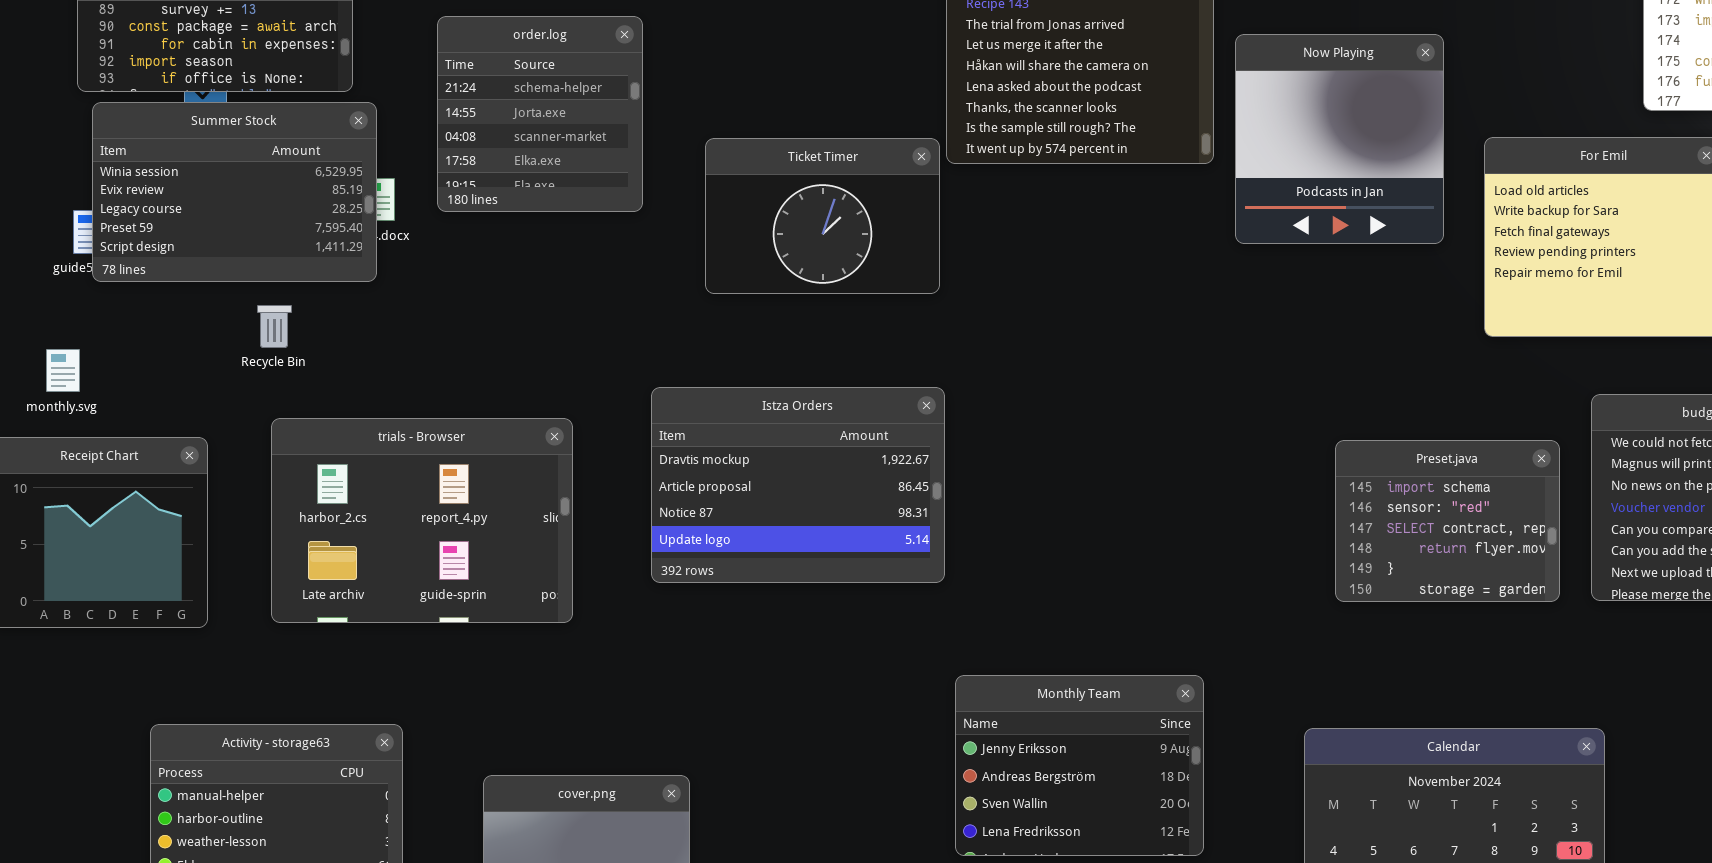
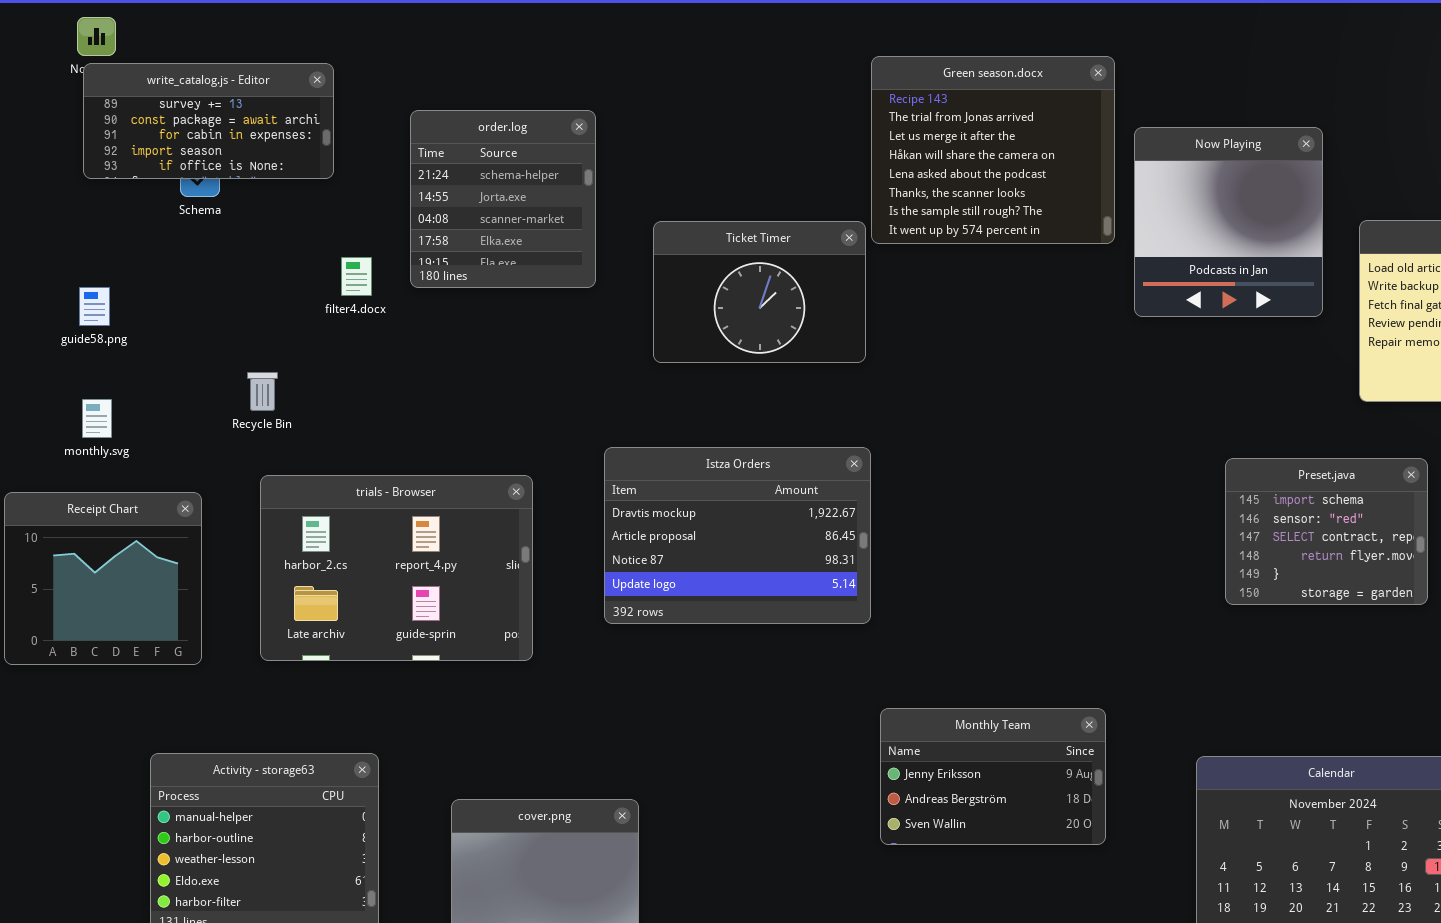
Summer Stock: [92,102,377,282] -> none, closed
monthly.svg: [46,349,80,392] -> [82,399,112,438], moved
Preset.java: [1335,440,1560,602] -> [1225,458,1428,605], moved
Monthly Team: [955,675,1204,856] -> [880,708,1106,845], resized

